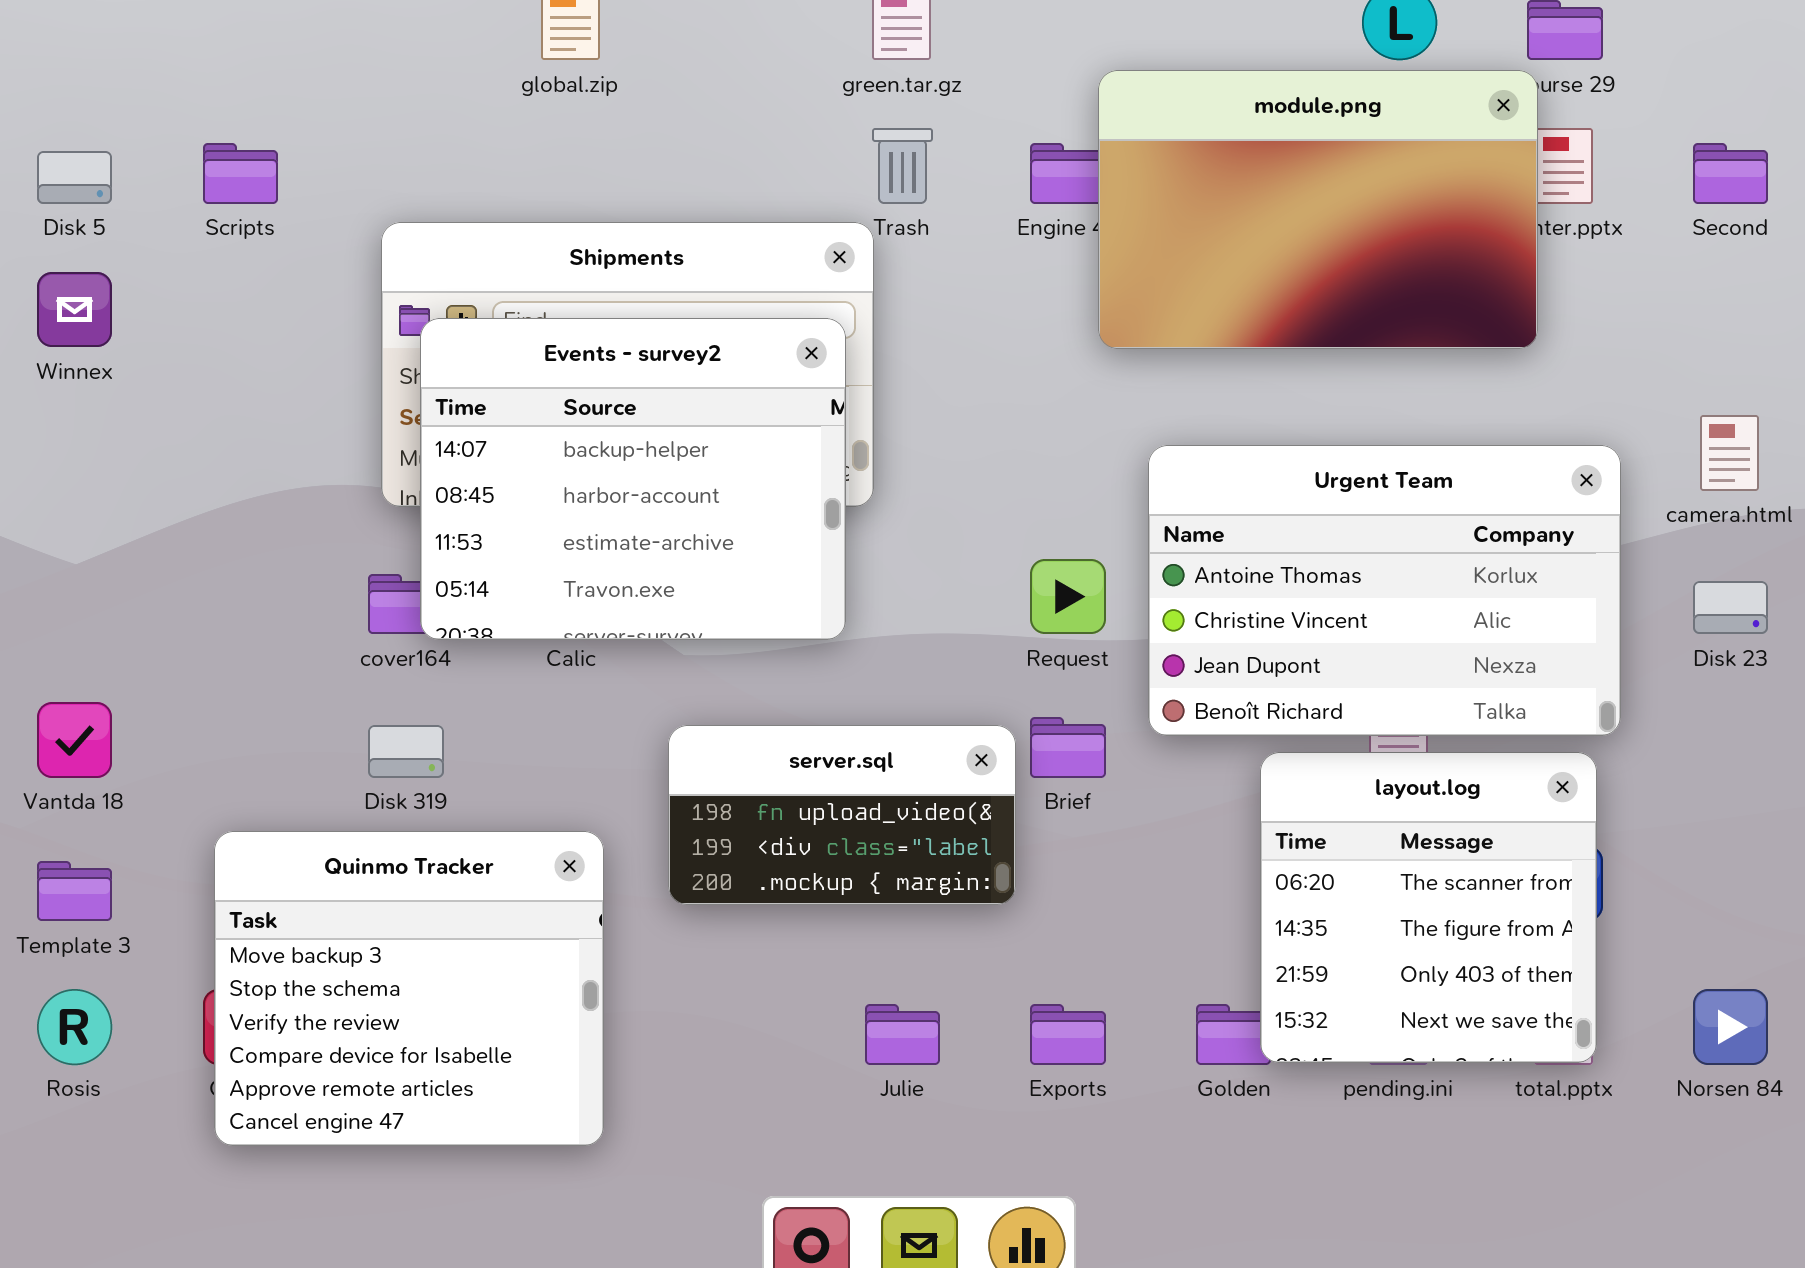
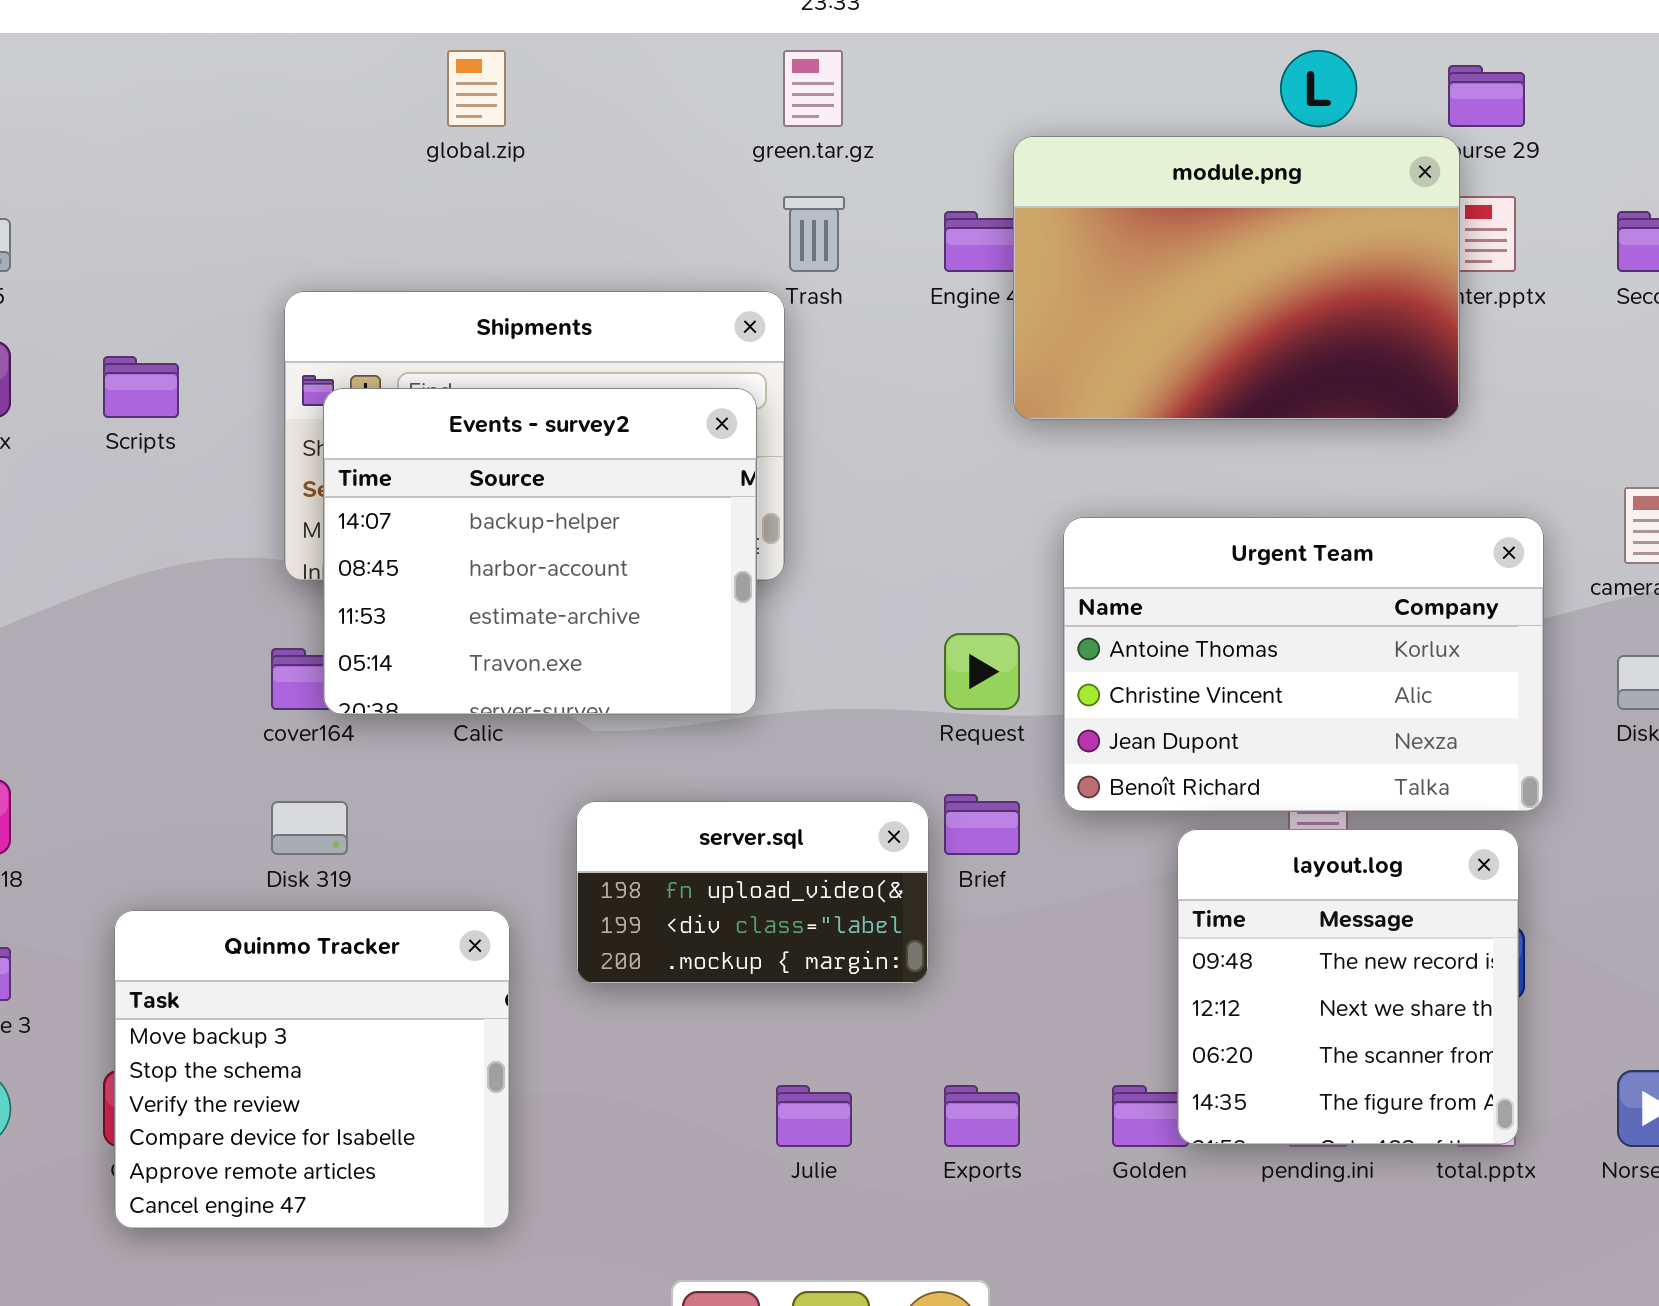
Scripts: [203,143,278,204] -> [103,356,179,418], moved
layout.log: [1260,752,1597,1063] -> [1177,829,1519,1145], scrolled up 2 rows

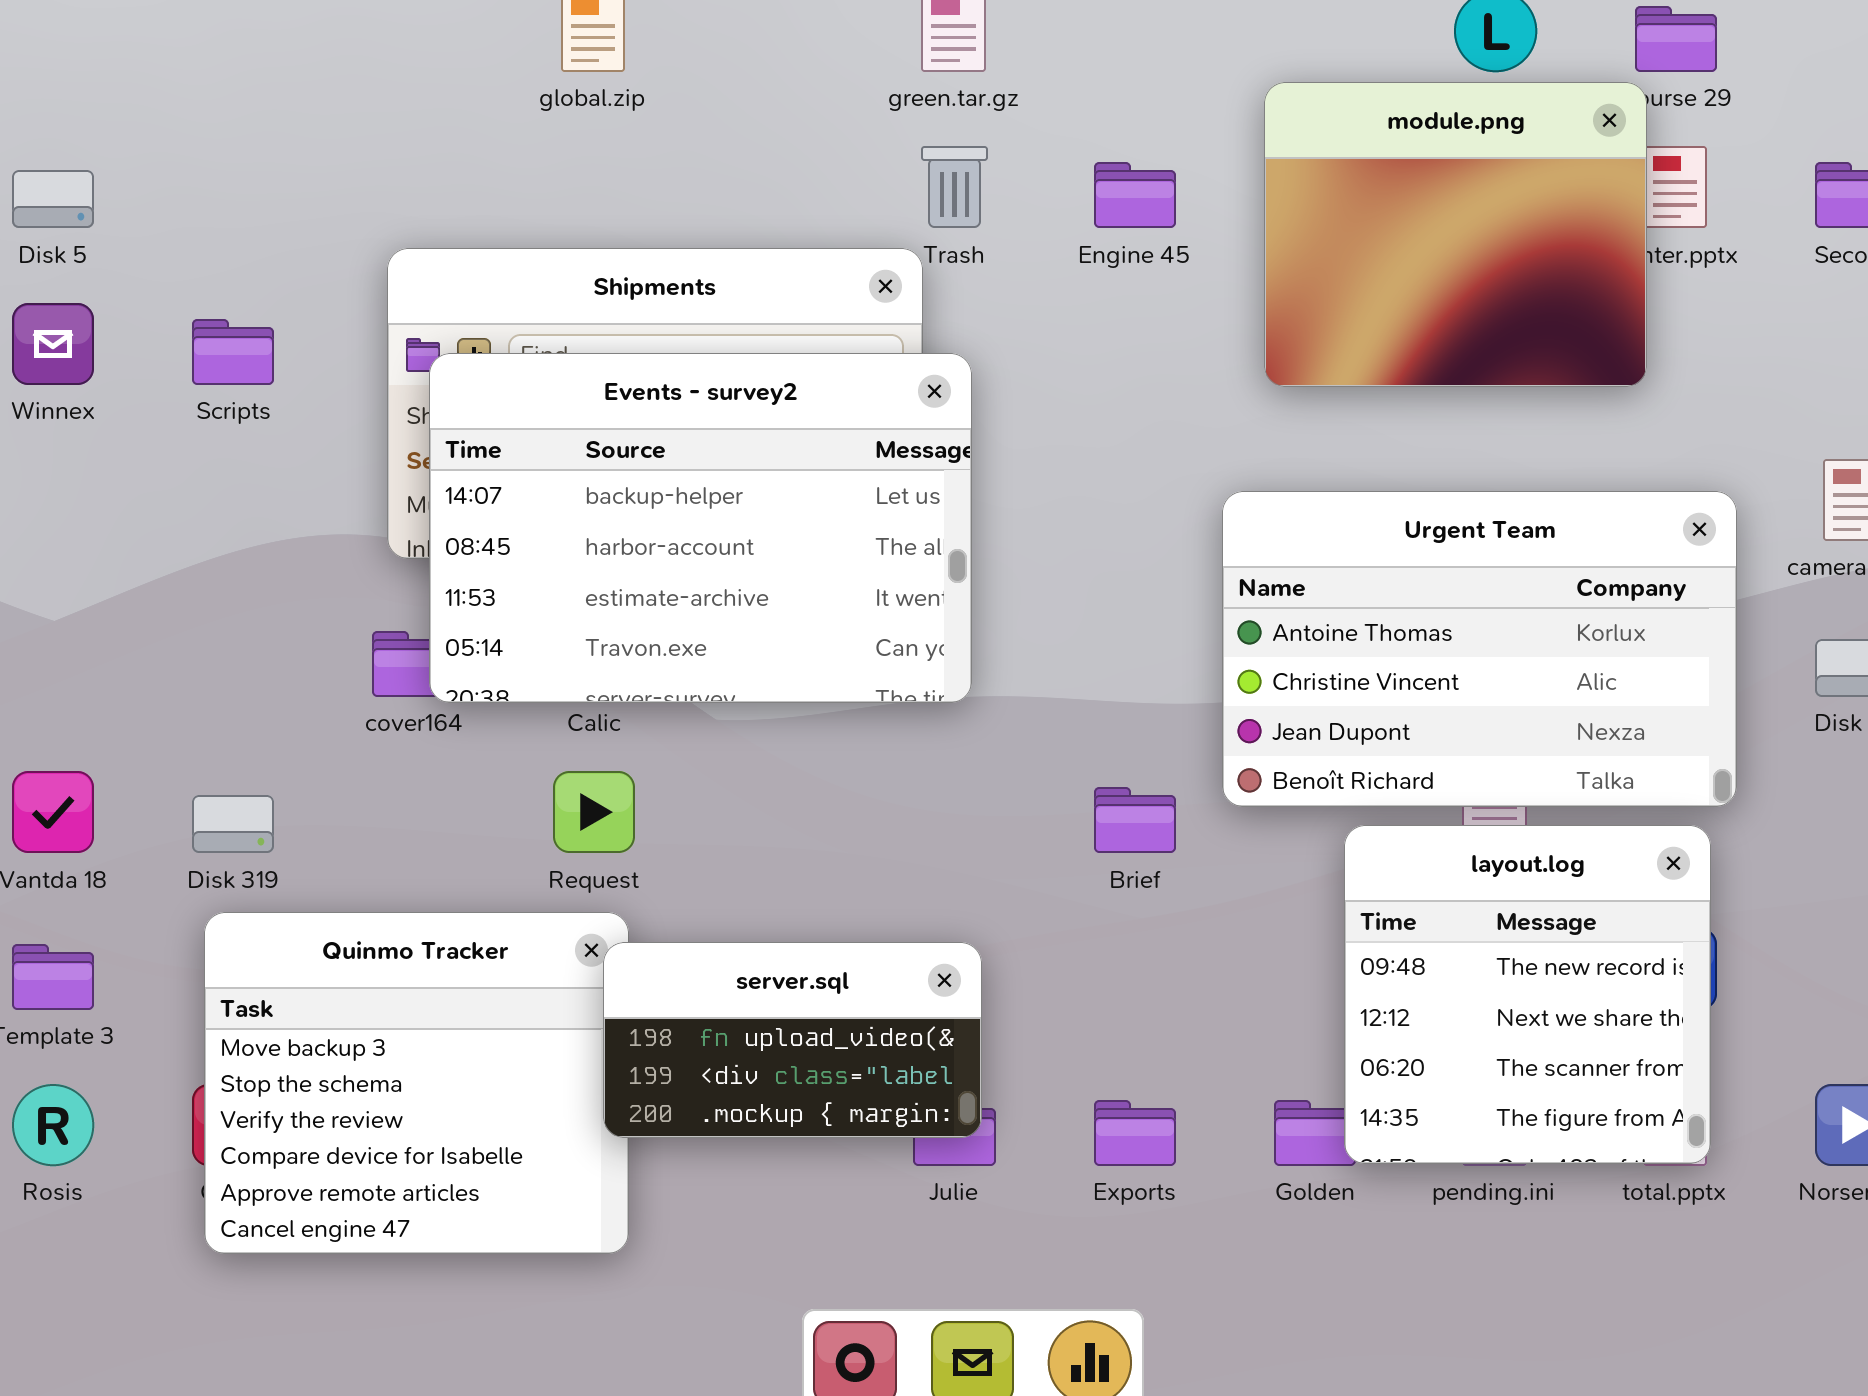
module.png: [1013,136,1460,420] -> [1264,82,1647,387], resized
Events - survey2: [323,388,757,715] -> [429,353,972,703], resized
Request: [944,633,1020,710] -> [553,771,635,853], moved
Disk 319: [271,801,348,855] -> [192,795,274,853], moved
server.sql: [576,801,929,984] -> [603,942,982,1138], moved

